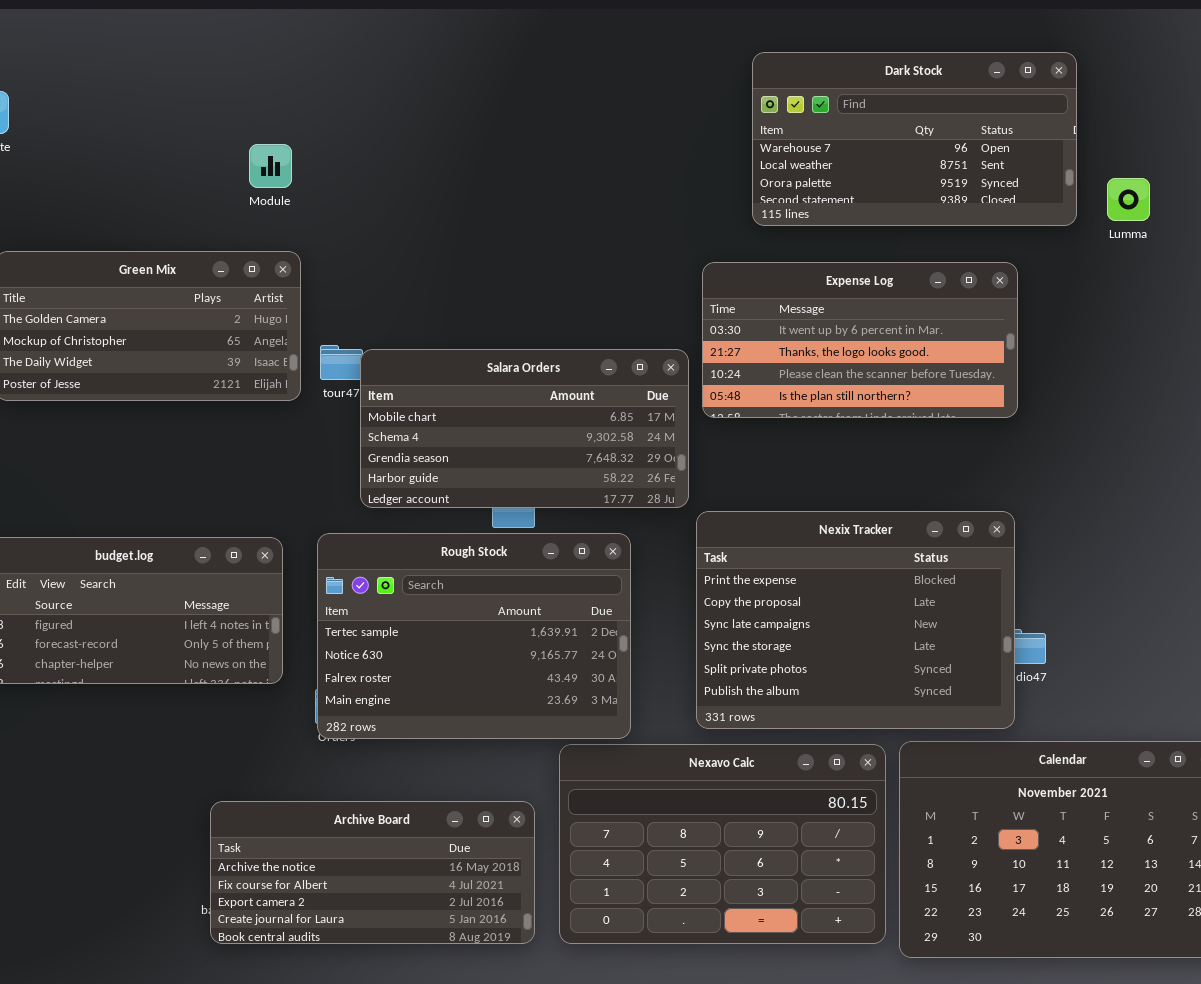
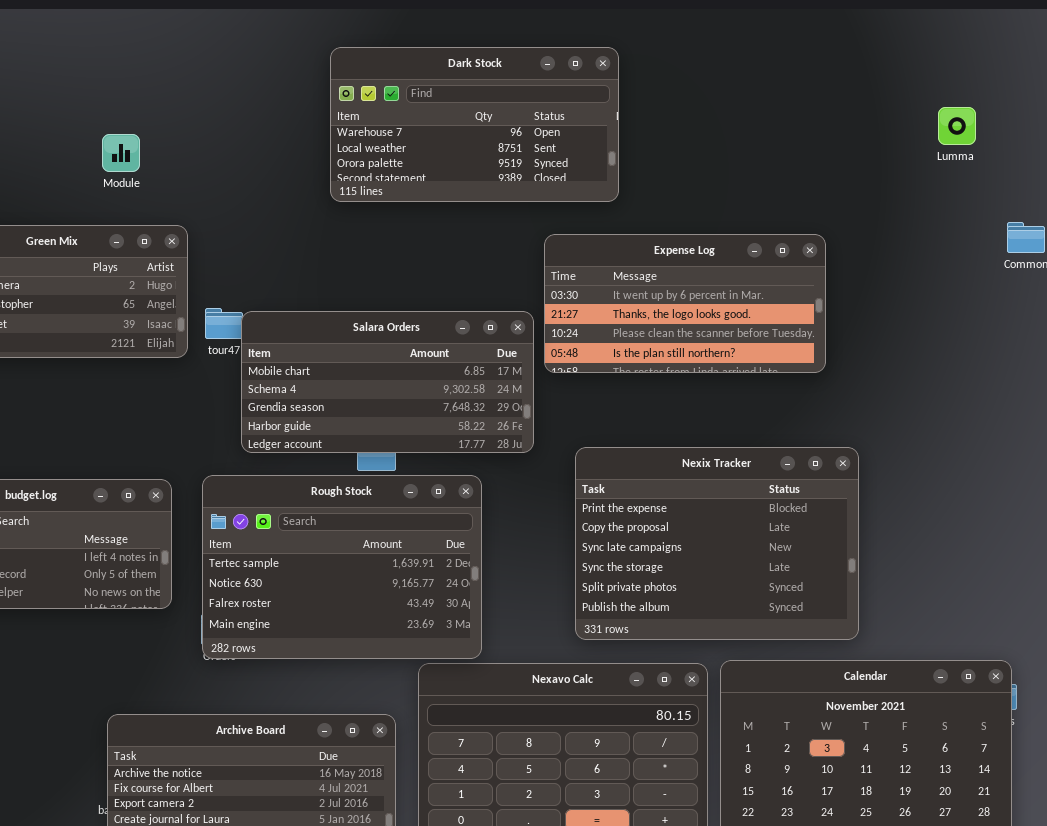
Dark Stock: [752,52,1077,226] -> [330,47,619,202], moved
Module: [249,144,292,188] -> [102,134,140,172], moved
Lumma: [1107,178,1150,221] -> [938,107,976,145], moved
Nexix Tracker: [696,511,1015,729] -> [575,447,859,640], moved

